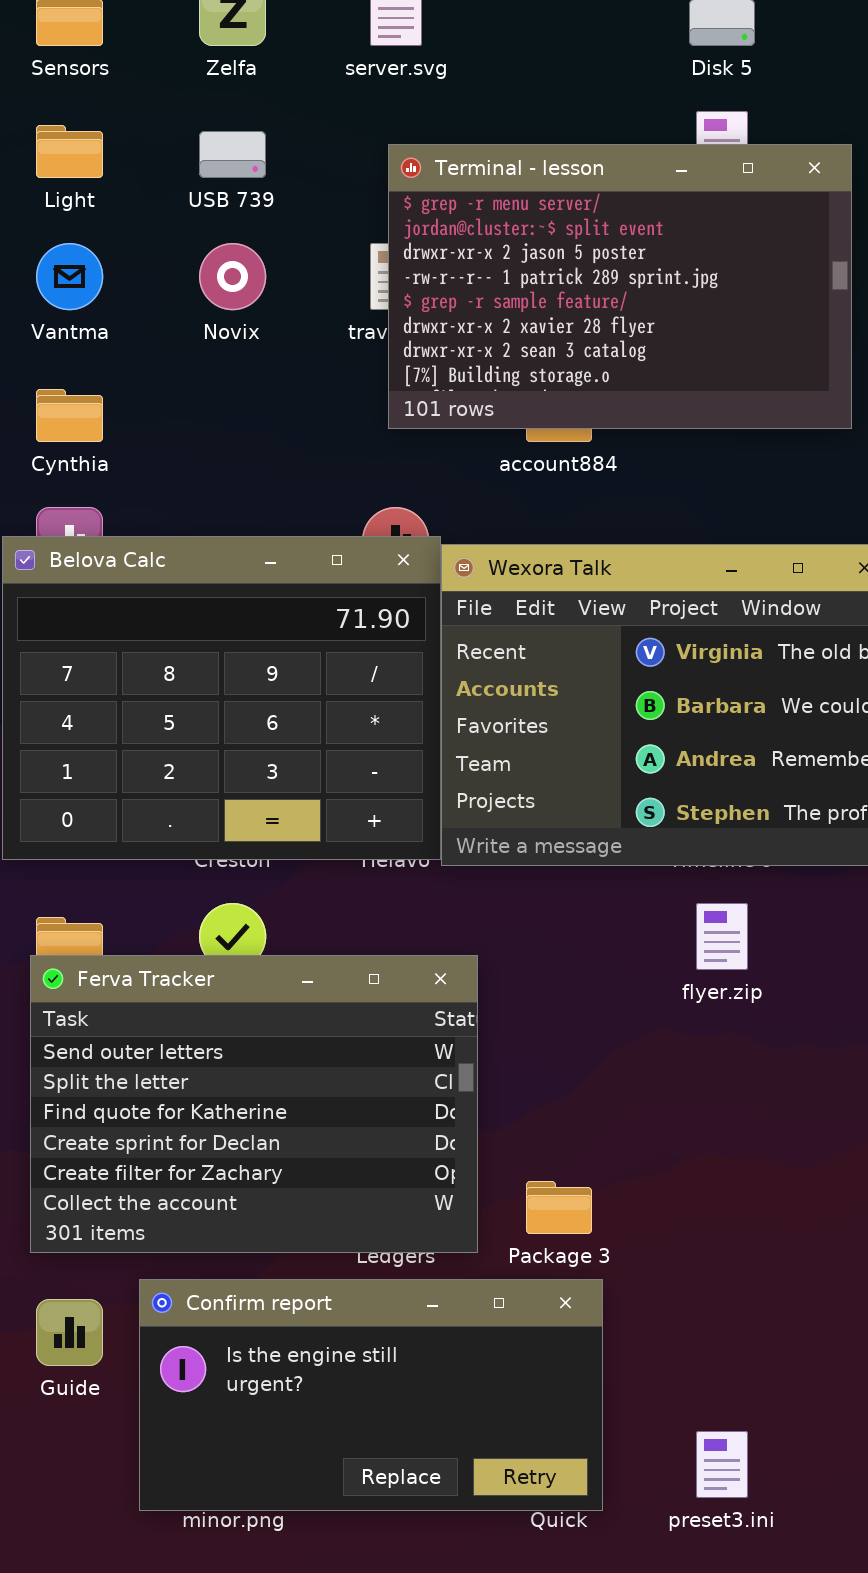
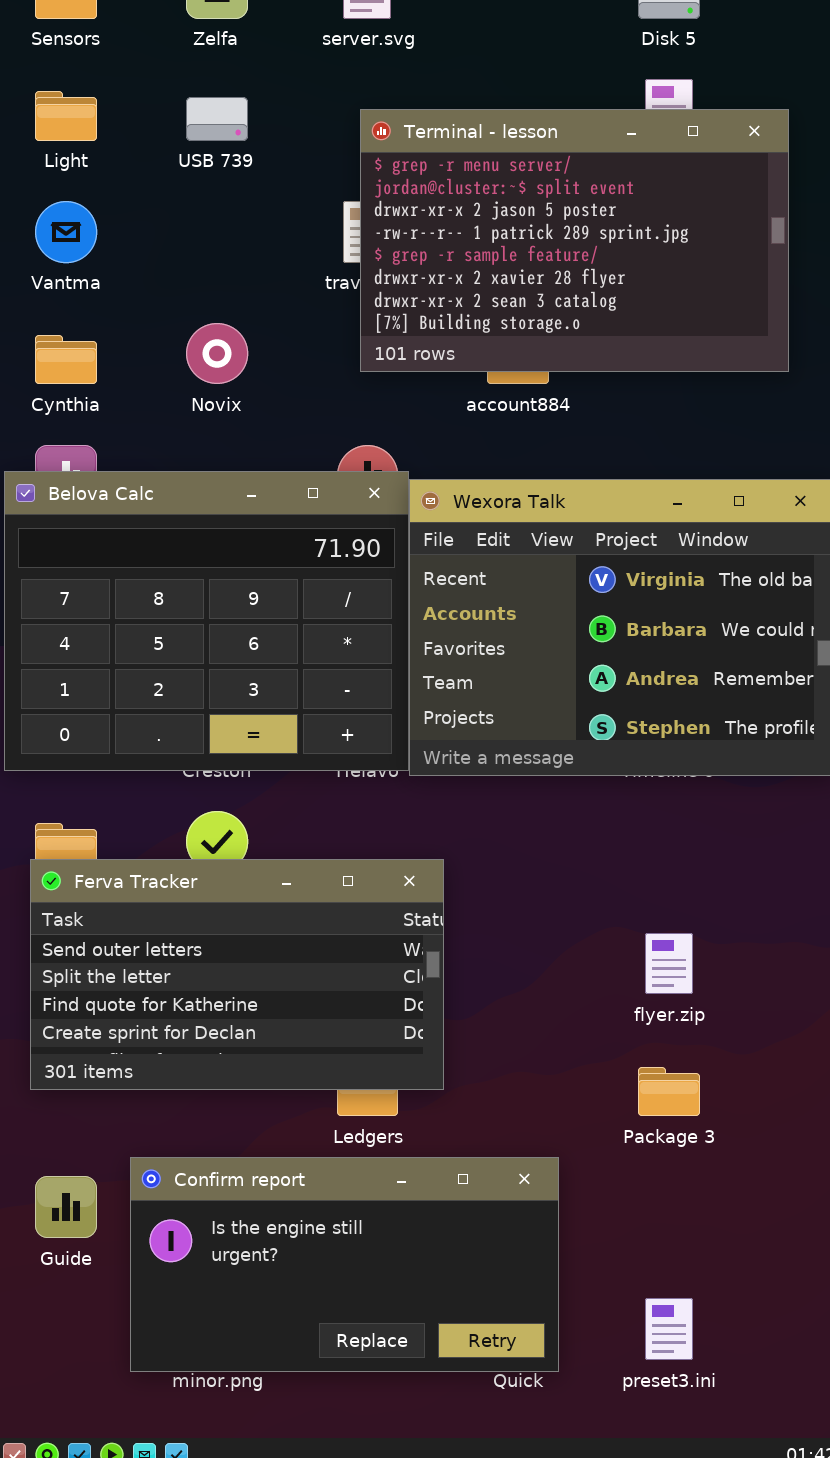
Novix: [199,243,266,310] -> [186,323,248,384], moved
flyer.zip: [696,903,748,970] -> [645,933,693,994], moved
Ferva Tracker: [30,955,478,1253] -> [30,859,444,1090], resized
Package 3: [526,1181,592,1234] -> [638,1067,700,1116], moved

